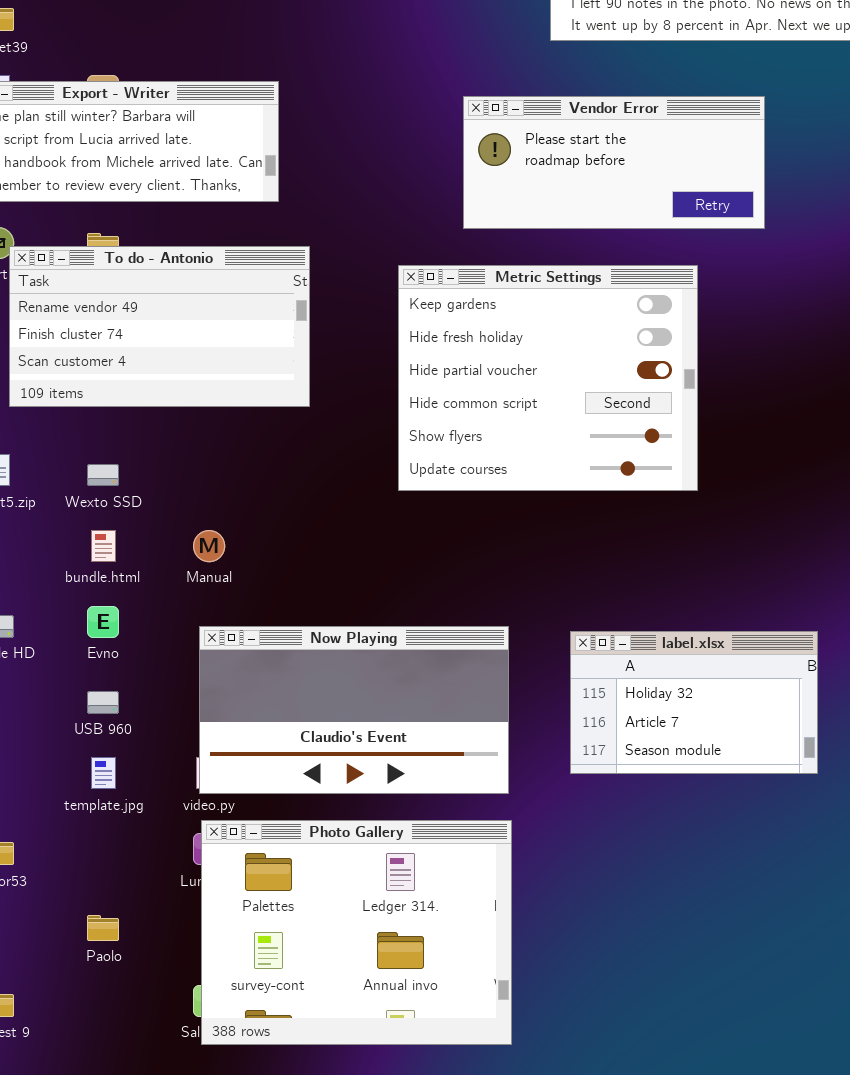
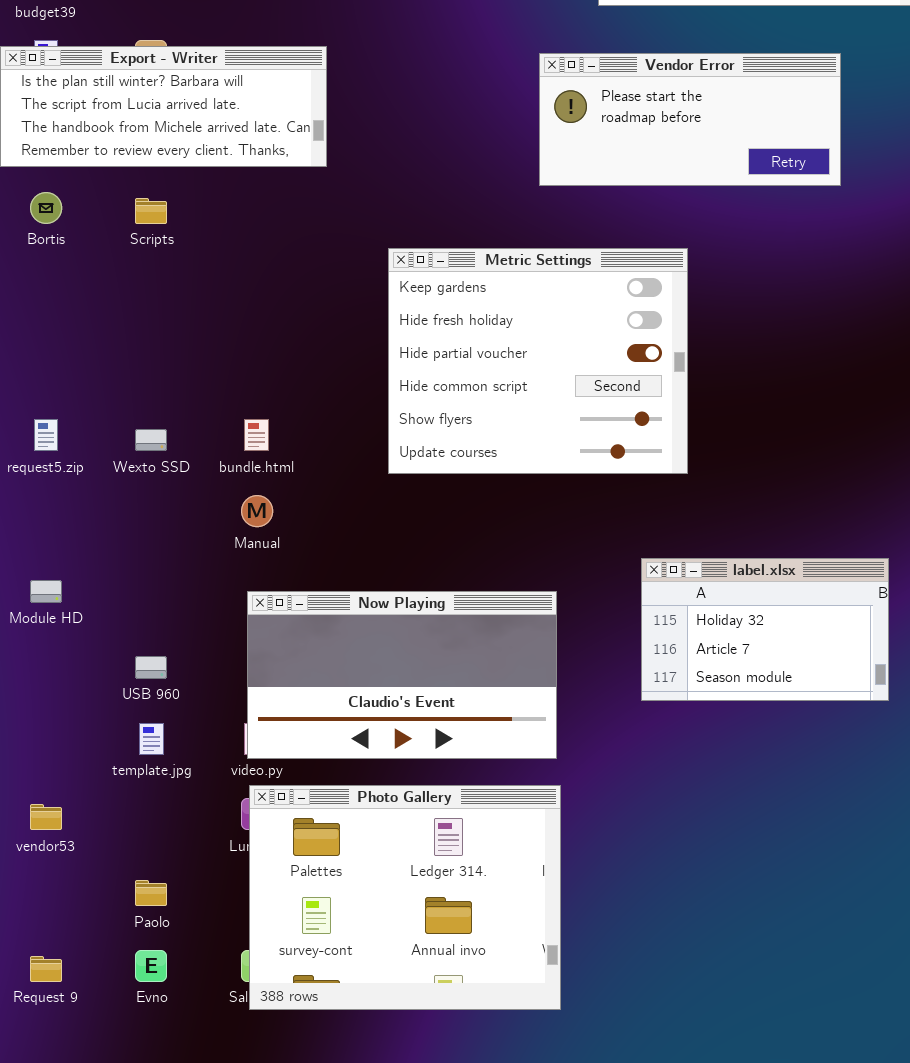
Vendor Error: [463,96,765,229] -> [539,53,841,186], moved
To do - Antonio: [9,246,310,407] -> none, closed
Metric Settings: [398,265,698,491] -> [388,248,688,474], moved
bundle.html: [91,530,116,562] -> [244,419,269,451], moved
Evno: [87,606,119,638] -> [135,950,167,982], moved
label.xlsx: [570,631,818,774] -> [641,558,889,701], moved

